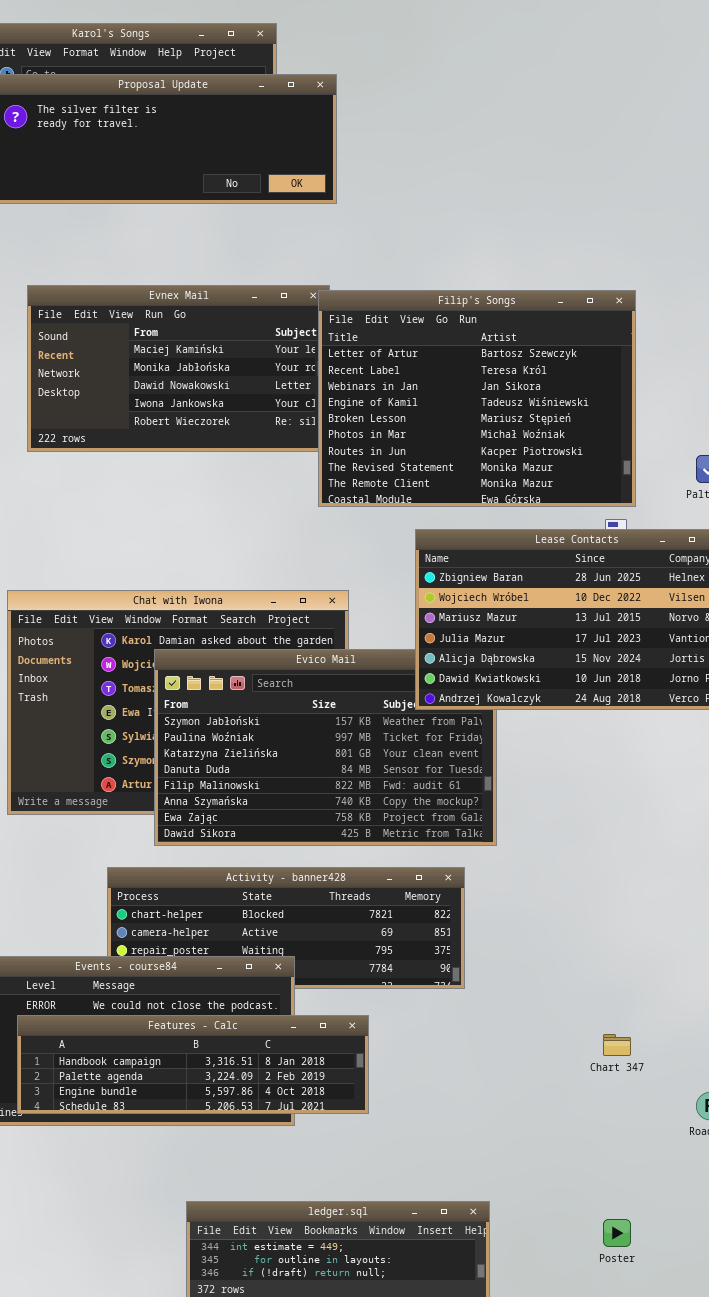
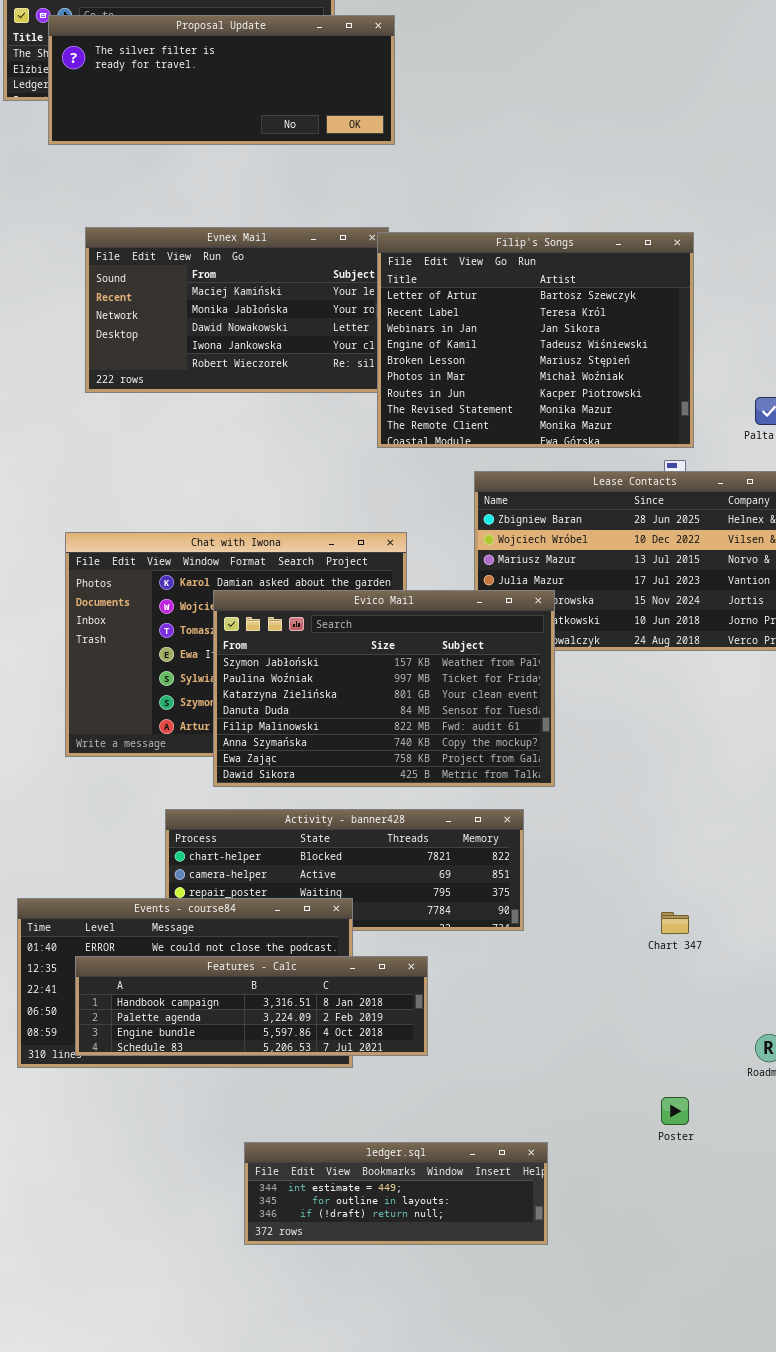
Evico Mail: [154,649,497,846] -> [213,590,555,787], raised
Chart 347: [603,1034,631,1056] -> [661,912,689,934], moved
Poster: [603,1219,631,1247] -> [661,1097,689,1125], moved

